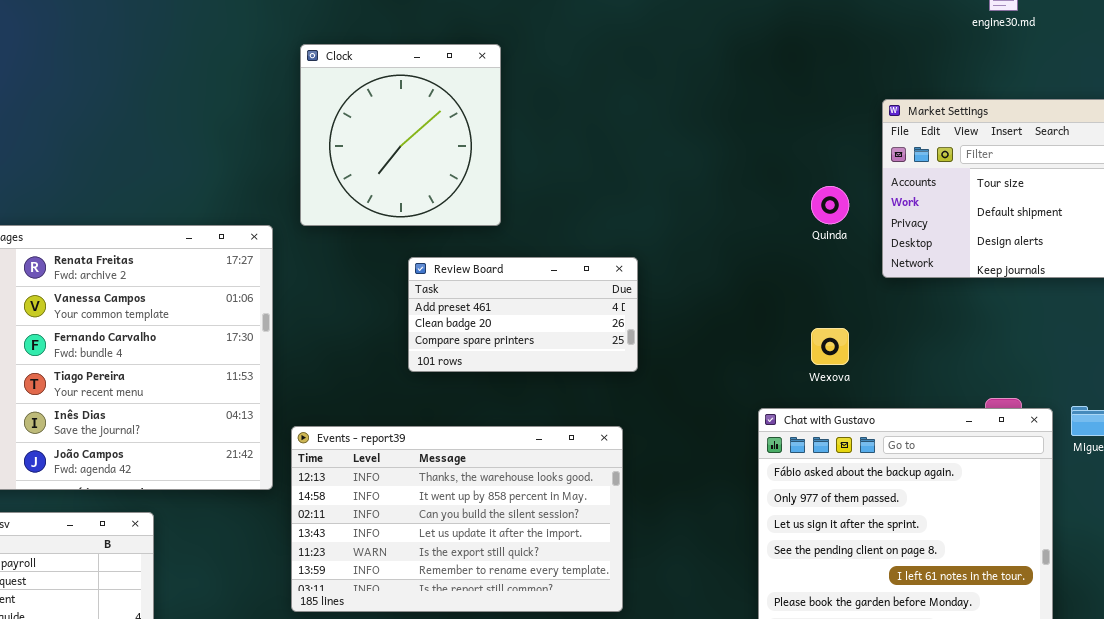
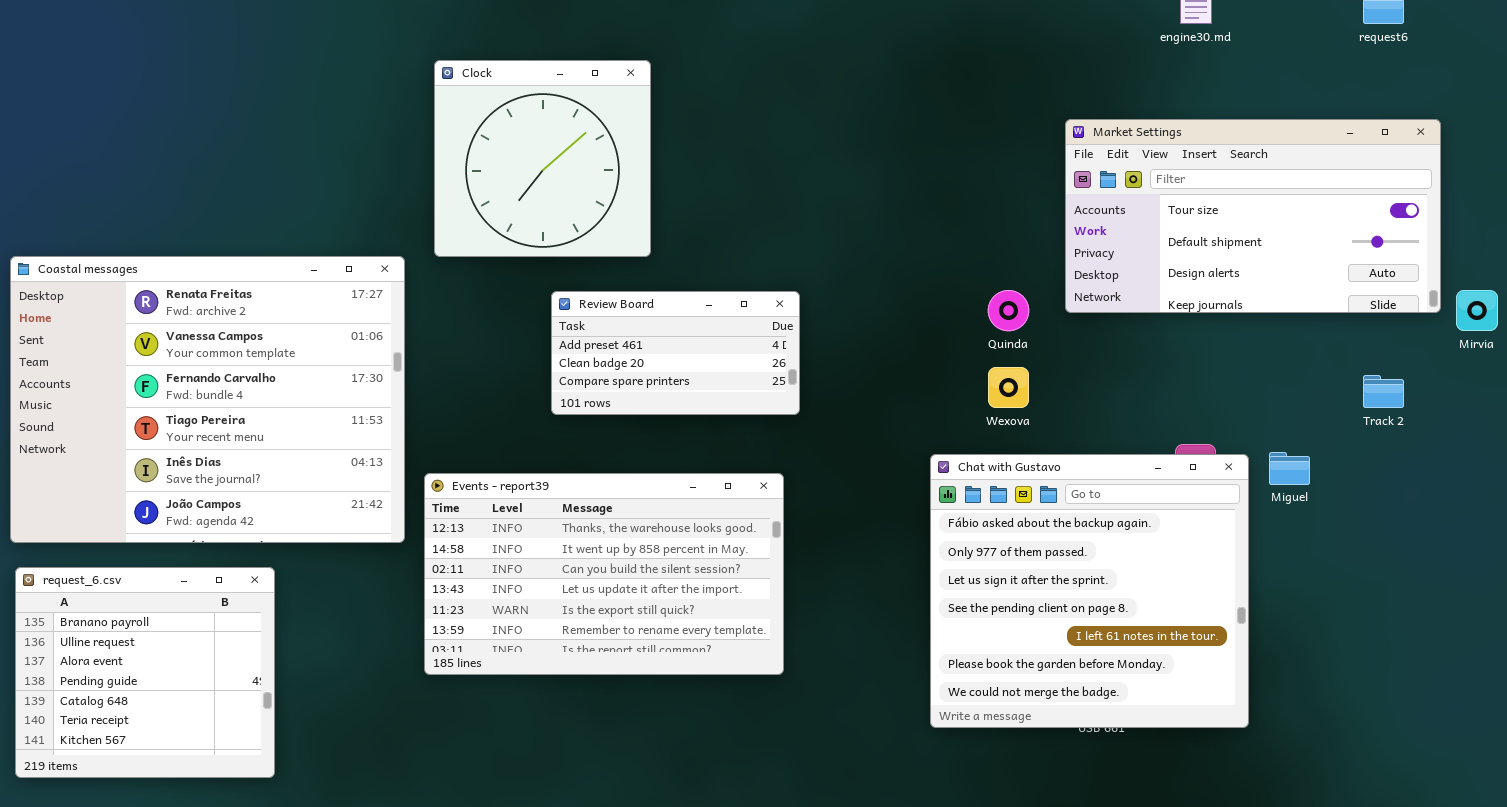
Quinda: [811,186,849,224] -> [988,290,1029,331], moved

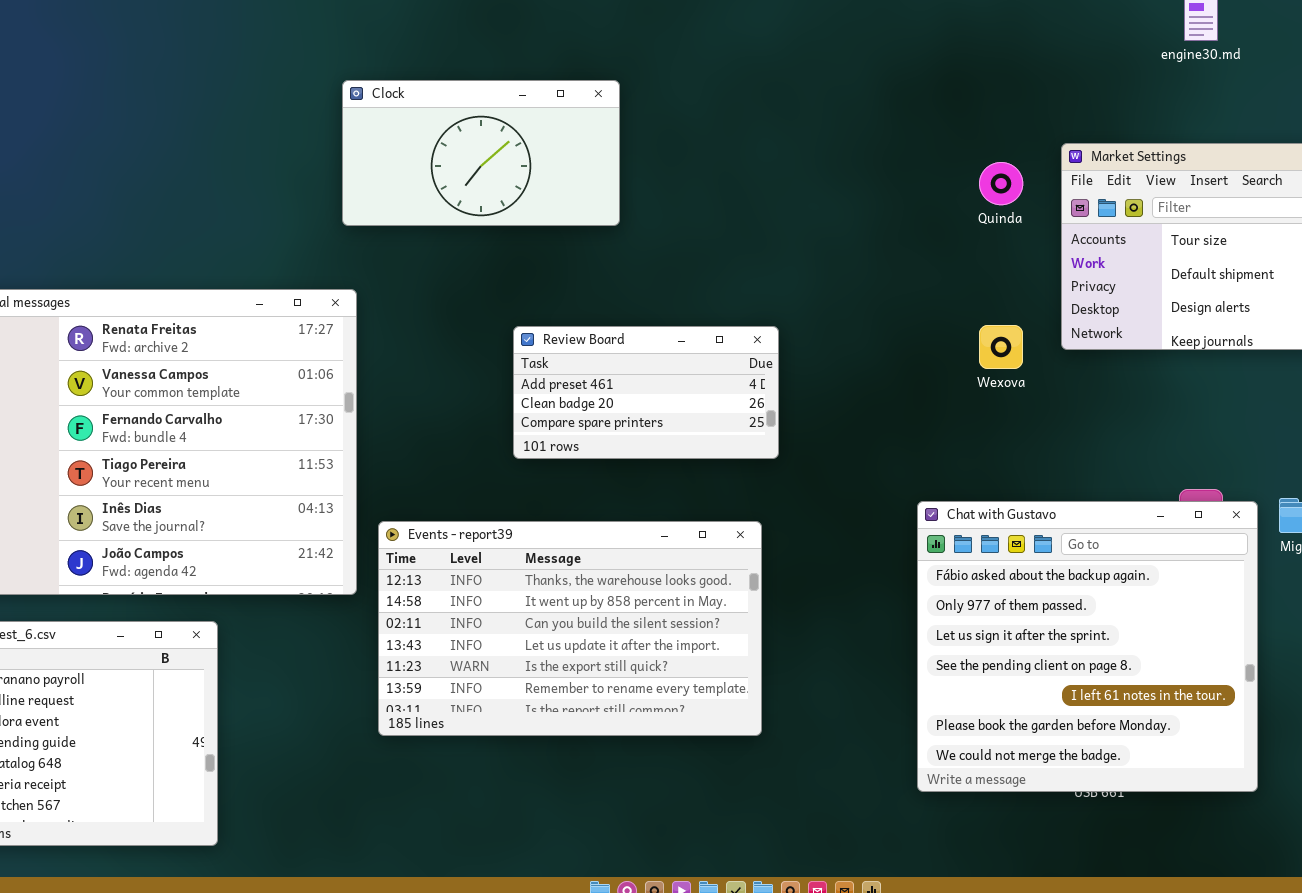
Clock: [434,60,651,257] -> [342,80,620,226], resized
Quinda: [988,290,1029,331] -> [979,162,1023,205], moved
Wexova: [988,367,1029,408] -> [979,325,1023,369], moved

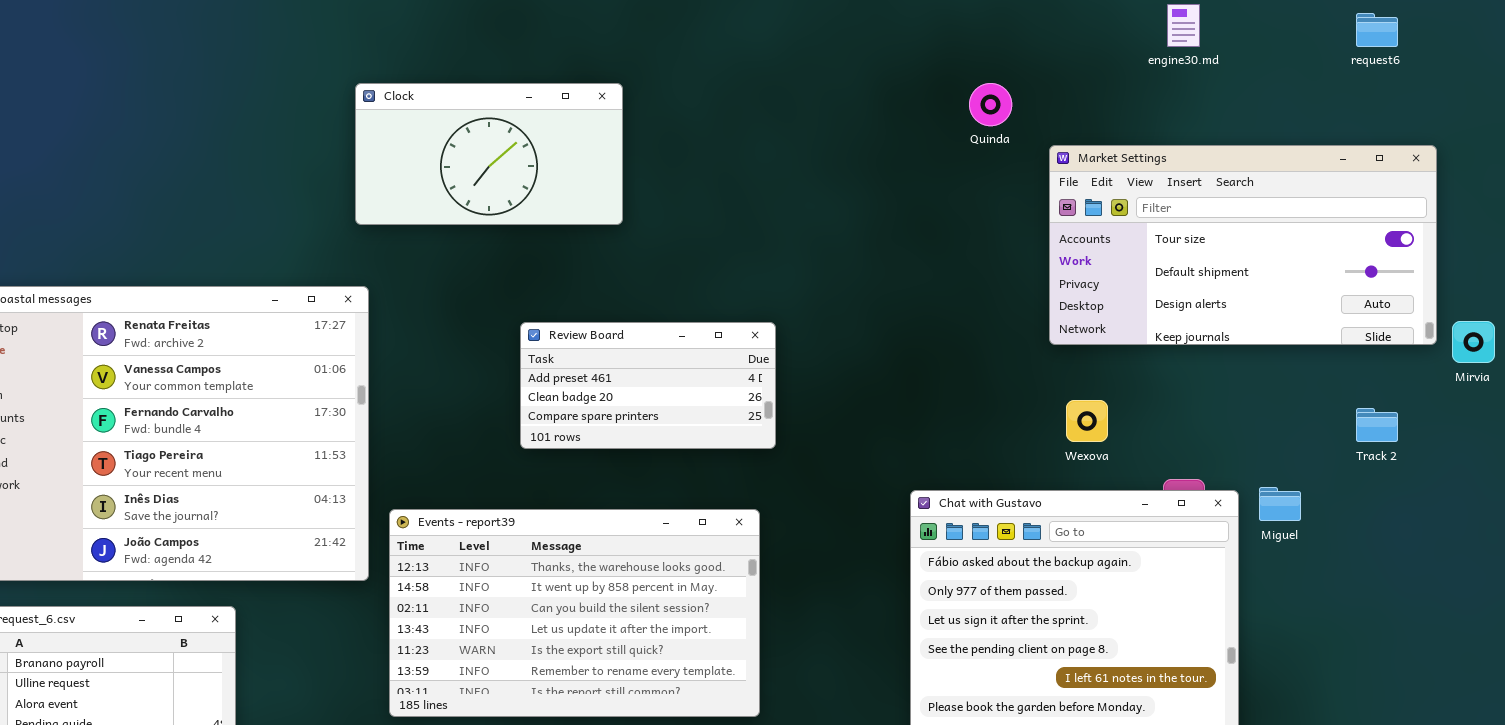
Quinda: [979,162,1023,205] -> [969,83,1012,126], moved
Wexova: [979,325,1023,369] -> [1066,400,1108,442], moved

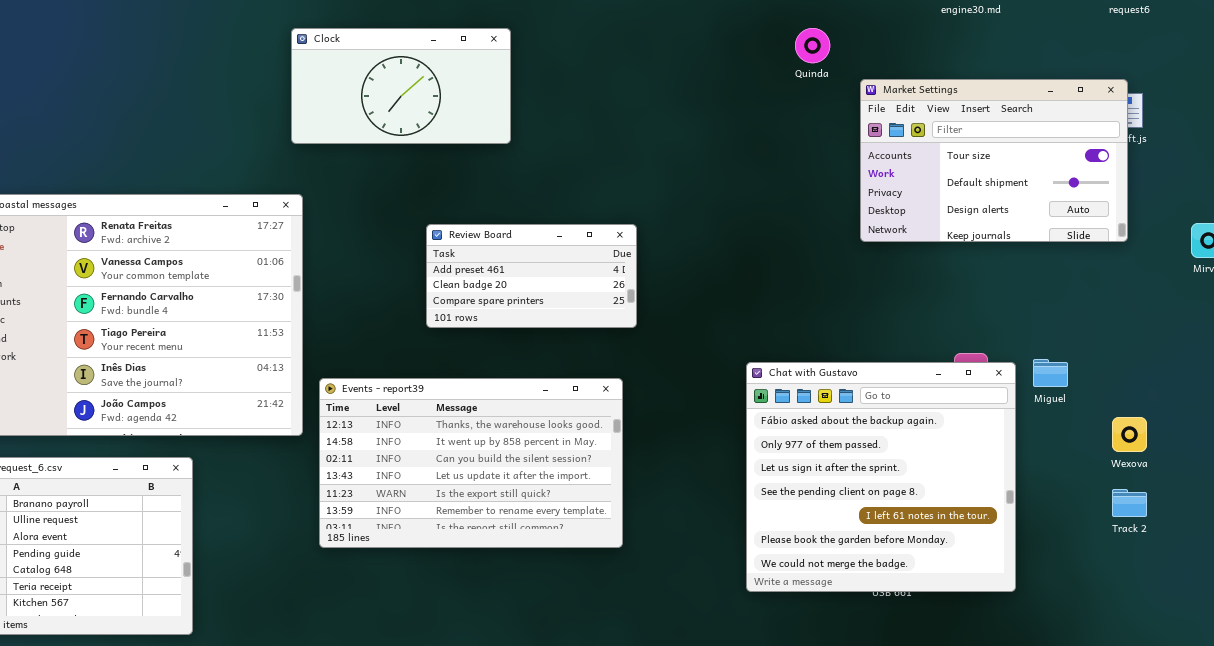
Market Settings: [1049,145,1437,345] -> [860,79,1128,242], resized
Wexova: [1066,400,1108,442] -> [1112,417,1147,452], moved
Track 2: [1356,408,1398,442] -> [1112,489,1147,517], moved

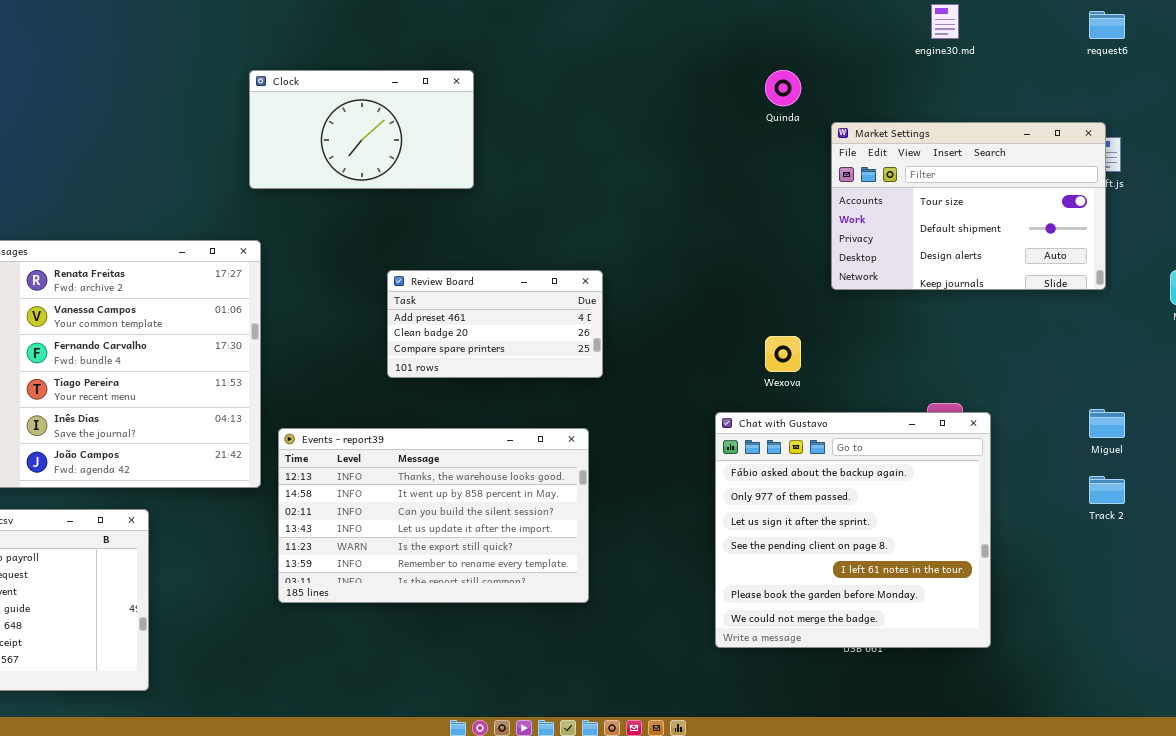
Miguel: [1033,359,1068,387] -> [1089,409,1125,438], moved
Wexova: [1112,417,1147,452] -> [765,336,801,372], moved
Track 2: [1112,489,1147,517] -> [1089,476,1125,504], moved

